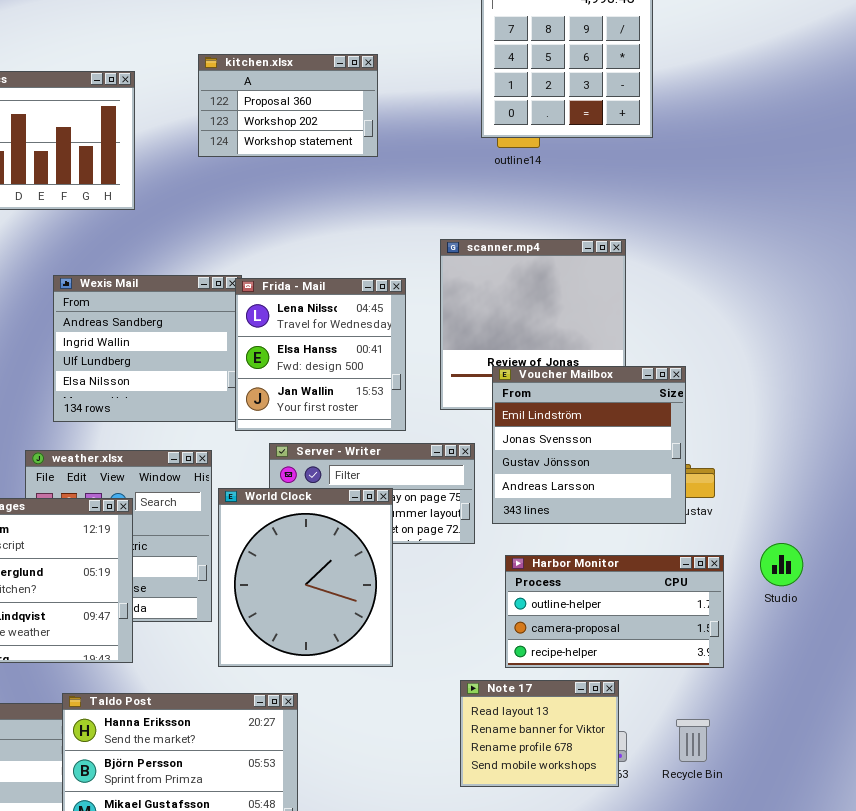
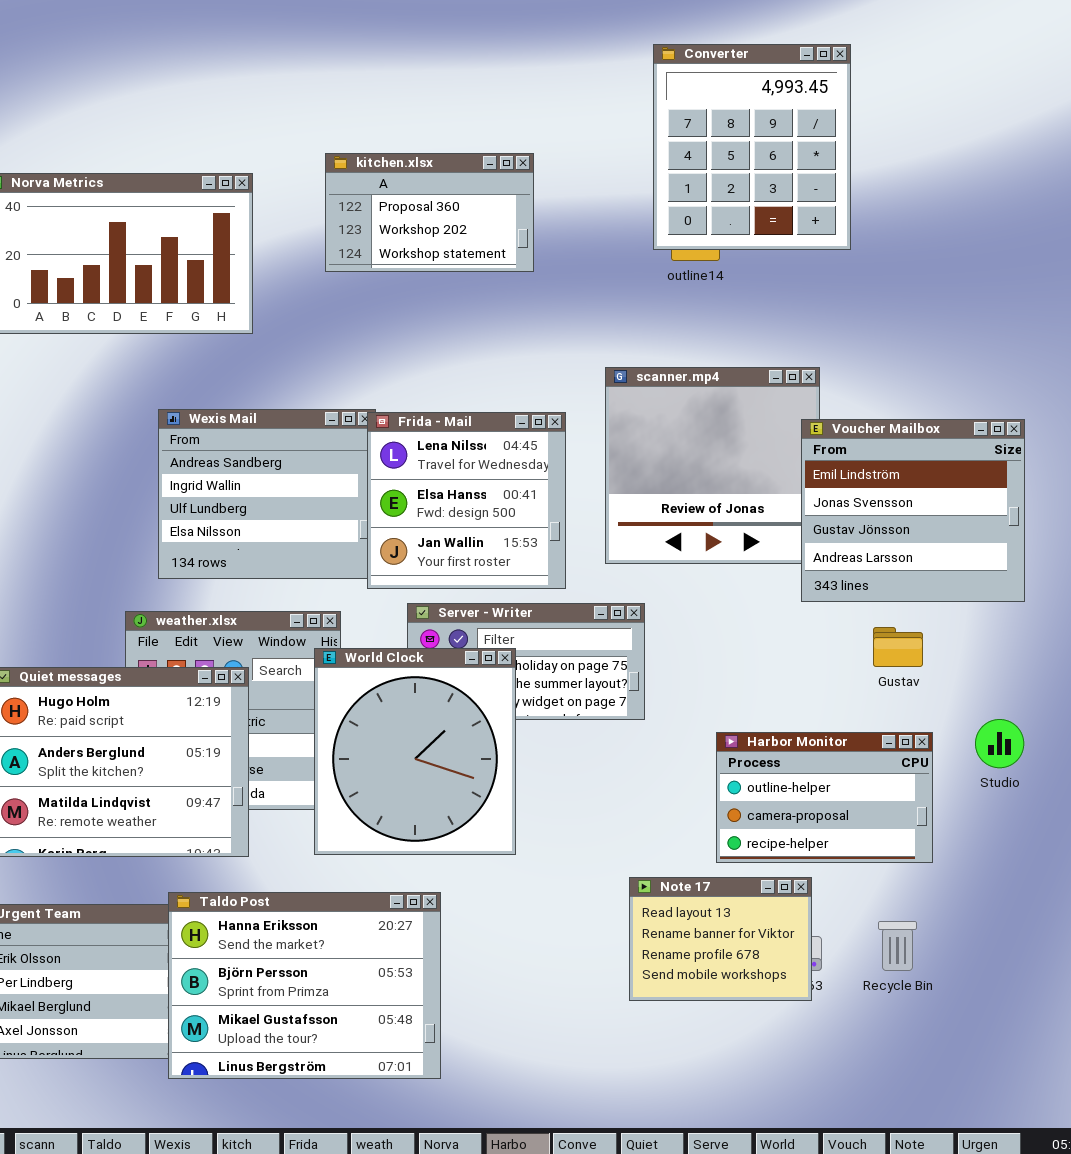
Voucher Mailbox: [492,366,686,524] -> [801,419,1025,602], moved
World Clock: [218,488,393,667] -> [314,648,516,855], moved
Harbor Monitor: [505,555,724,668] -> [716,732,933,863], resized

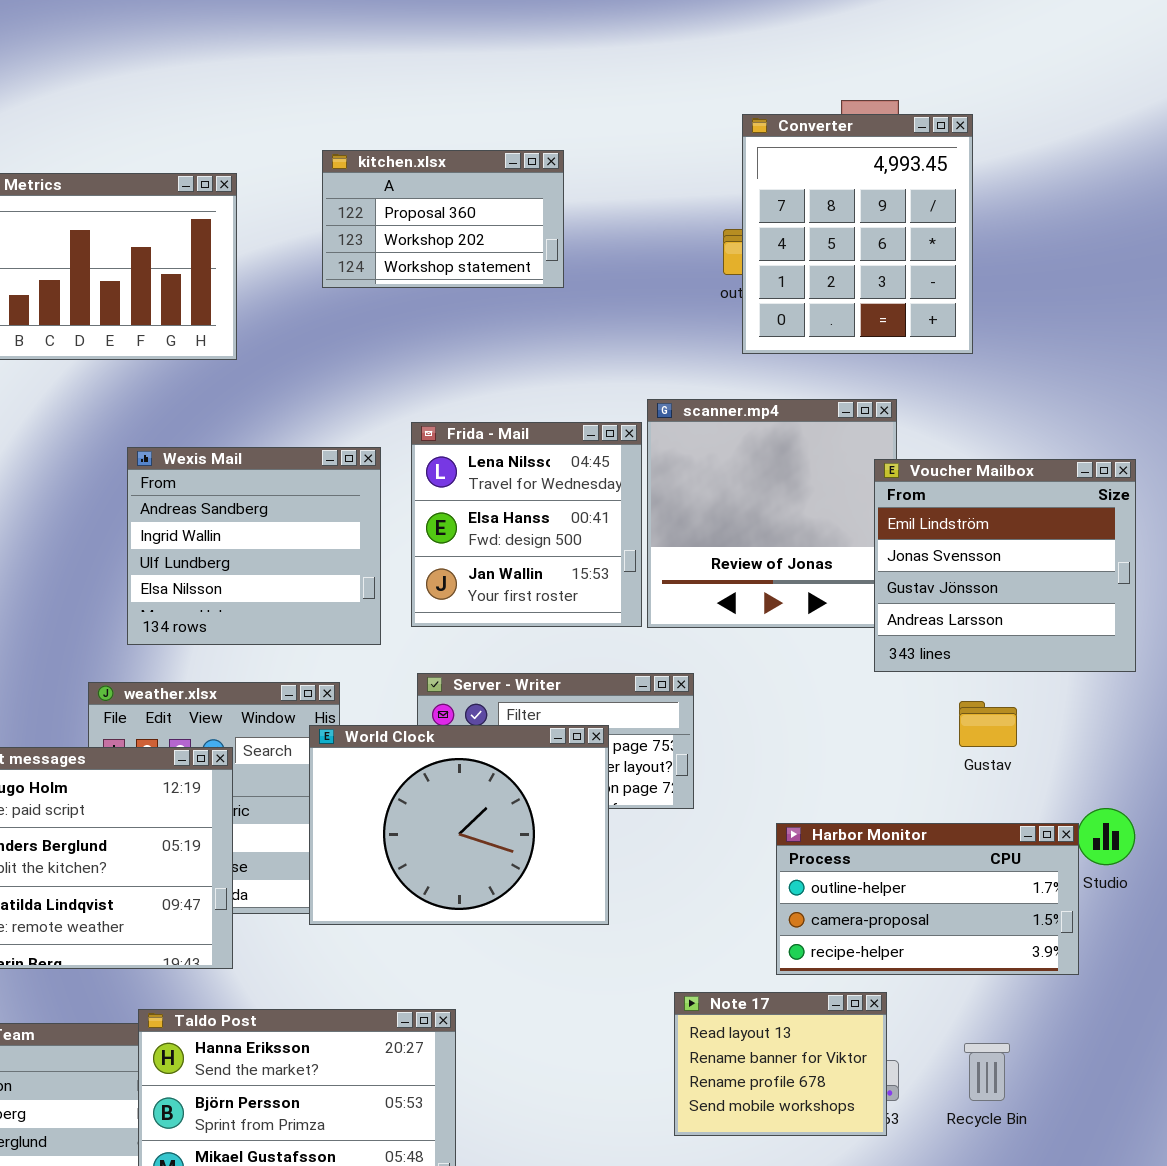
Converter: [653,44,851,250] -> [742,114,973,354], moved
Frida - Mail: [367,412,566,589] -> [411,422,642,627], moved
World Clock: [314,648,516,855] -> [309,725,609,925], resized
Harbor Monitor: [716,732,933,863] -> [776,823,1079,975], resized

